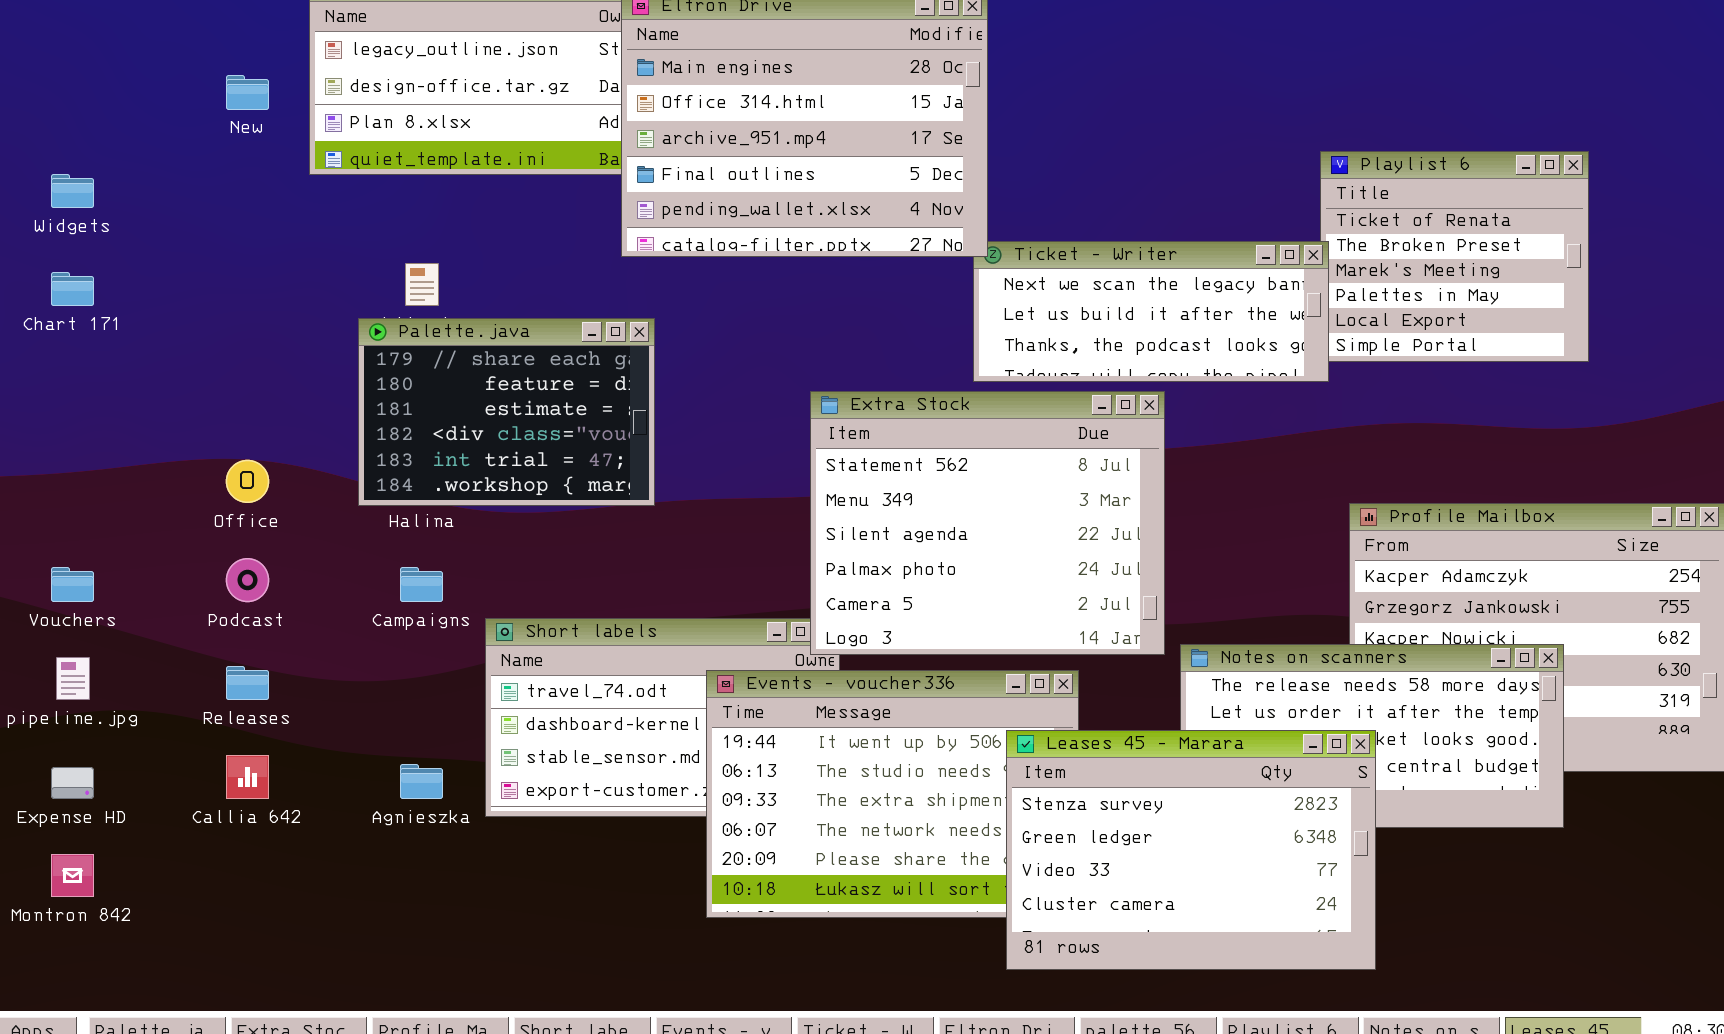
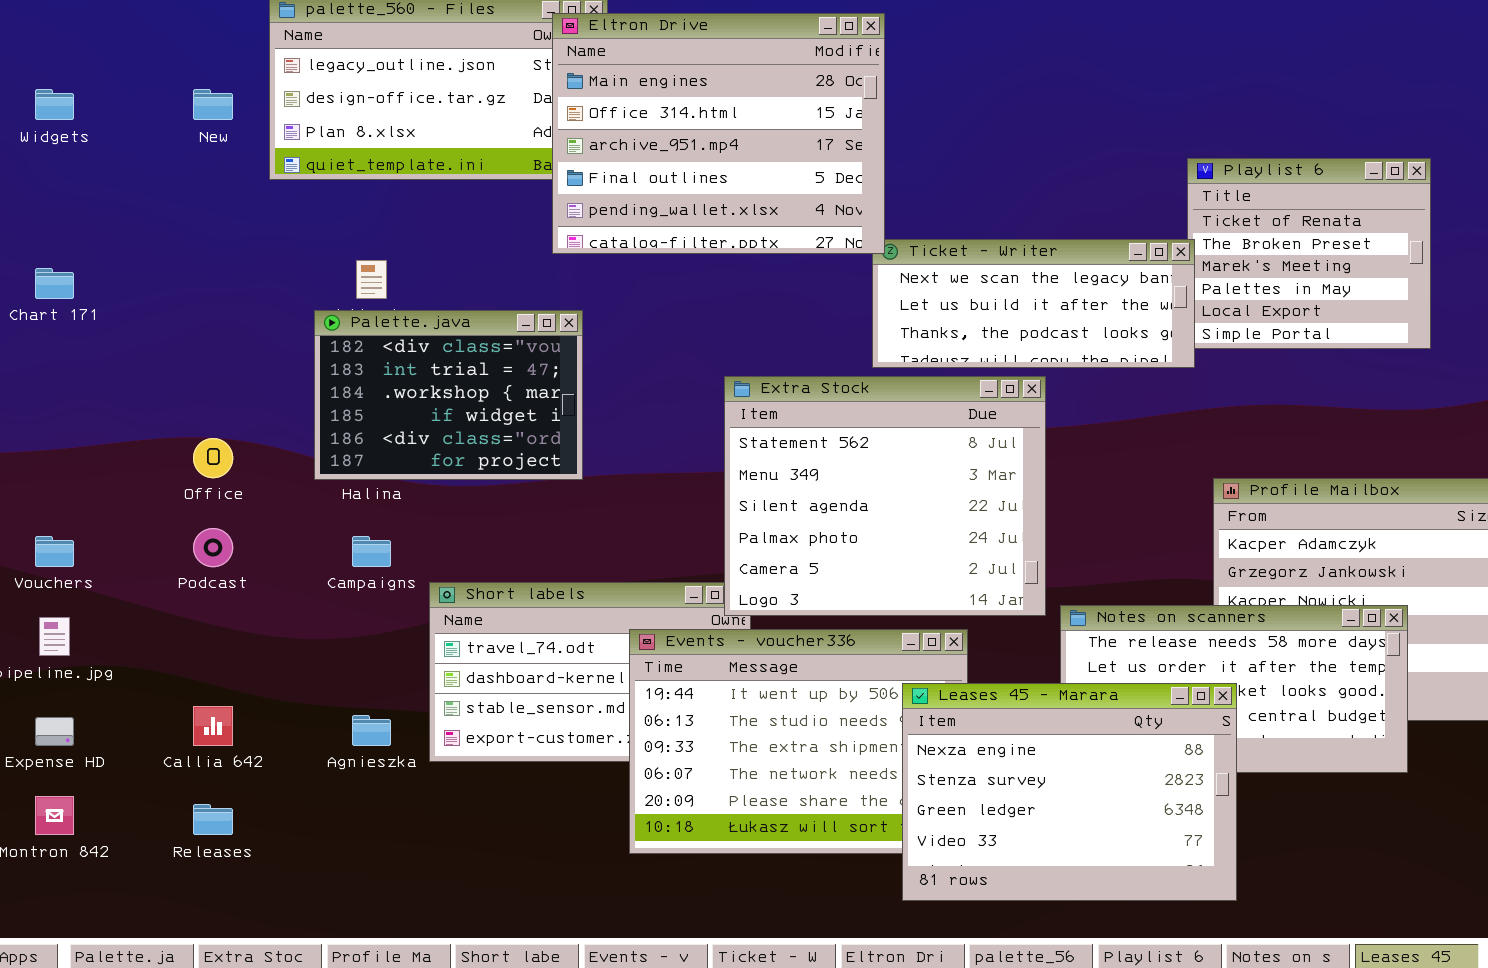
Widgets: [51,174,94,208] -> [35,89,74,120], moved
Palette.java: [358,318,655,506] -> [314,310,583,480], scrolled down 3 rows
Releases: [226,666,269,700] -> [193,804,233,835], moved
Leases 45 - Marara: [1006,730,1376,970] -> [902,683,1237,901], scrolled up 1 row

